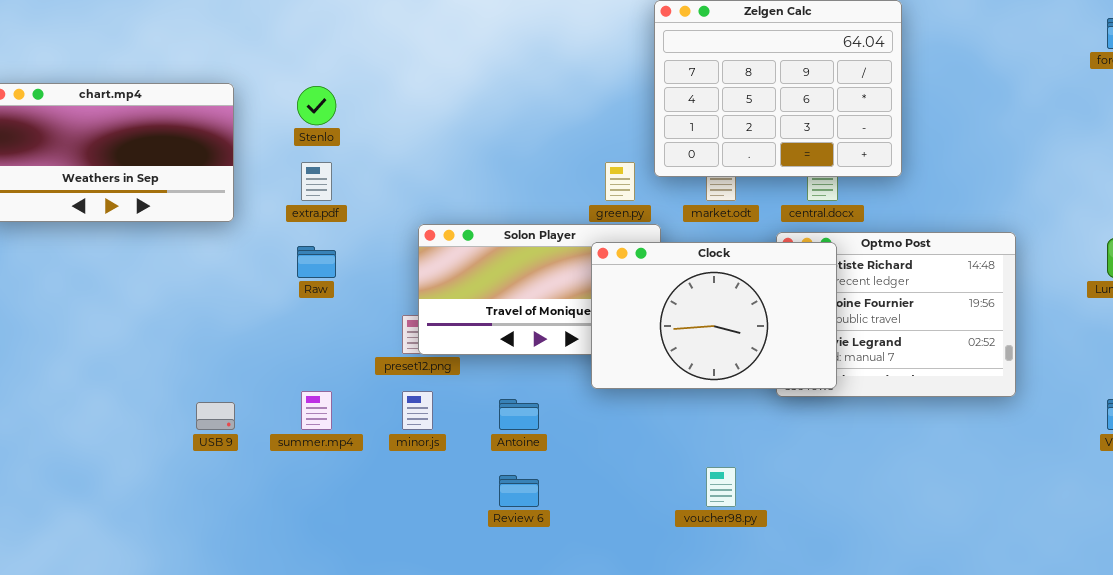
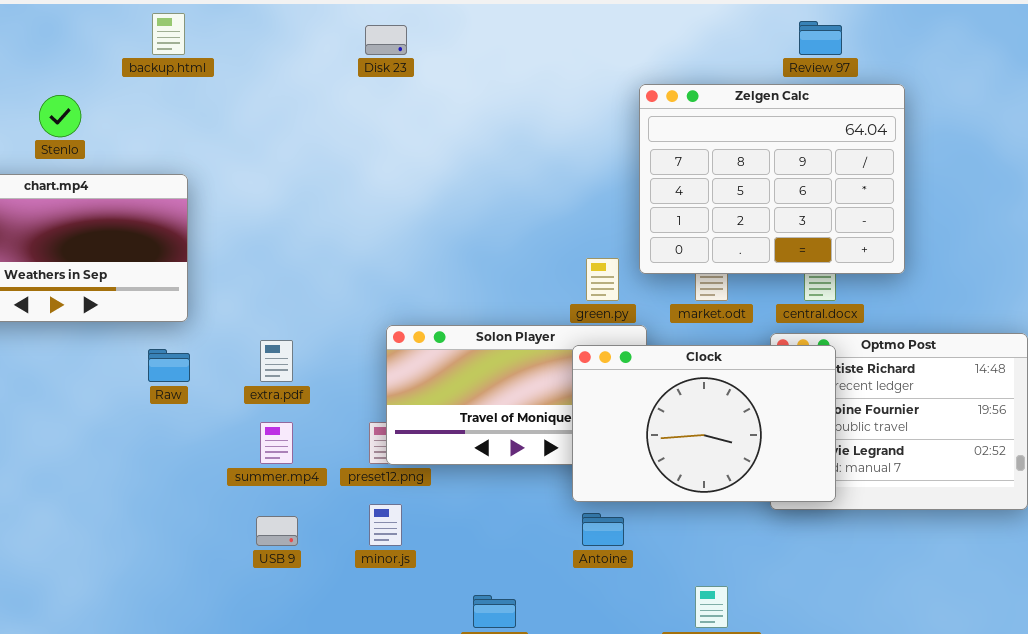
Stenlo: [297,86,336,125] -> [39,95,81,137], moved
extra.pdf: [301,162,332,201] -> [260,340,293,382], moved
Raw: [297,246,336,278] -> [148,349,190,382], moved
summer.mp4: [301,391,332,430] -> [260,422,293,464], moved
Antoine: [499,399,539,430] -> [582,513,624,546], moved
USB 9: [196,402,235,430] -> [256,516,298,546], moved

